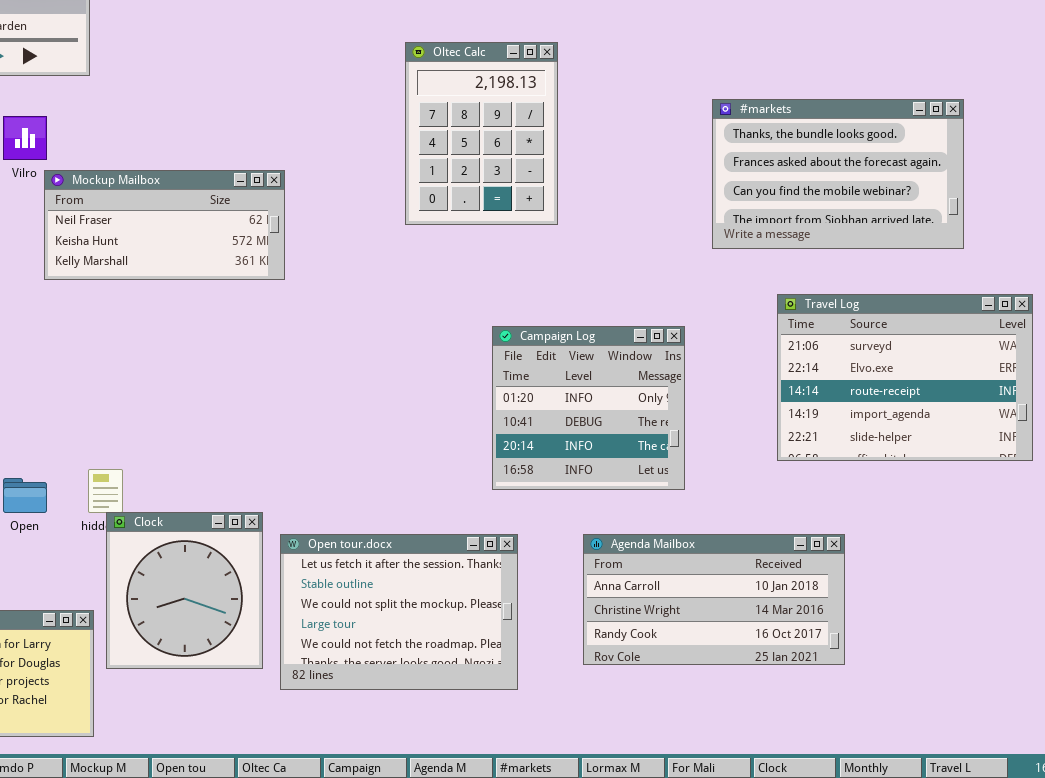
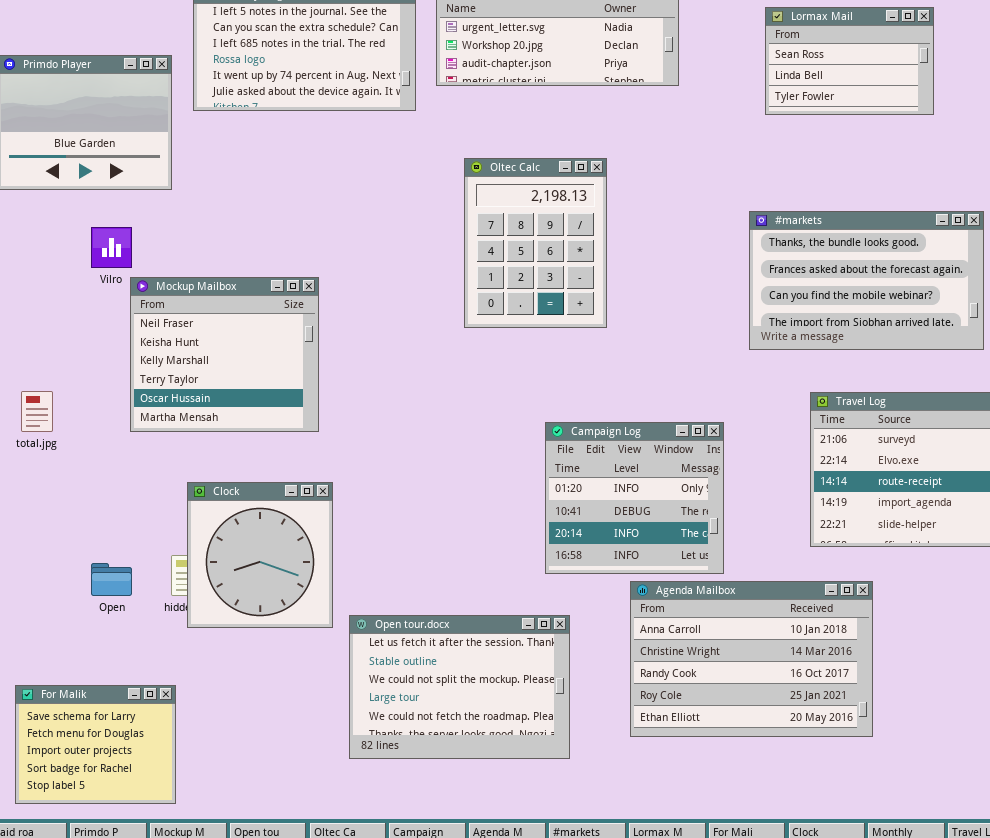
Mockup Mailbox: [44,170,285,280] -> [130,277,319,432], resized
Clock: [106,512,263,669] -> [187,482,333,628], moved
Agenda Mailbox: [583,534,845,665] -> [630,581,873,737], resized

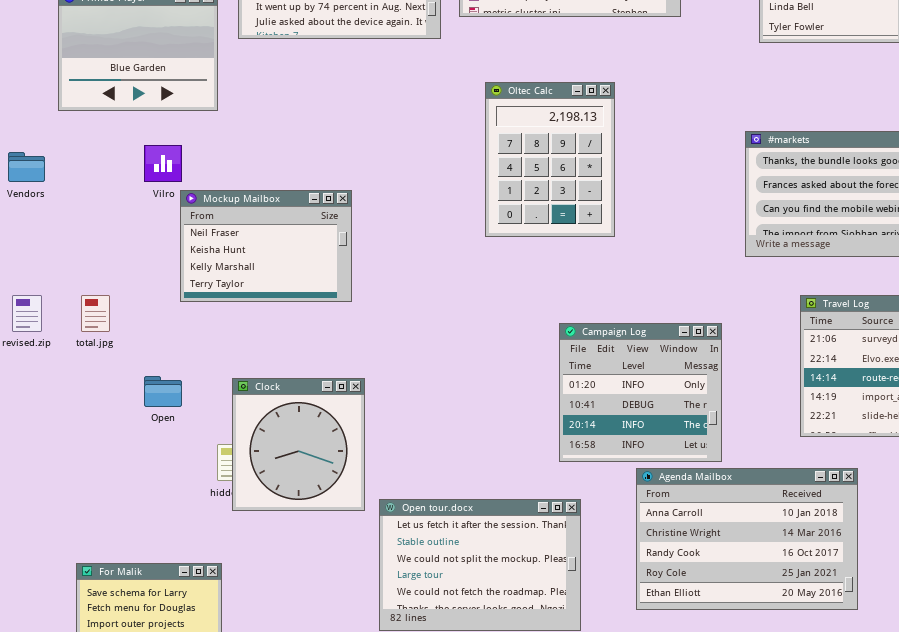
Mockup Mailbox: [130,277,319,432] -> [180,190,352,302], resized
Open: [91,563,132,596] -> [144,376,182,407], moved

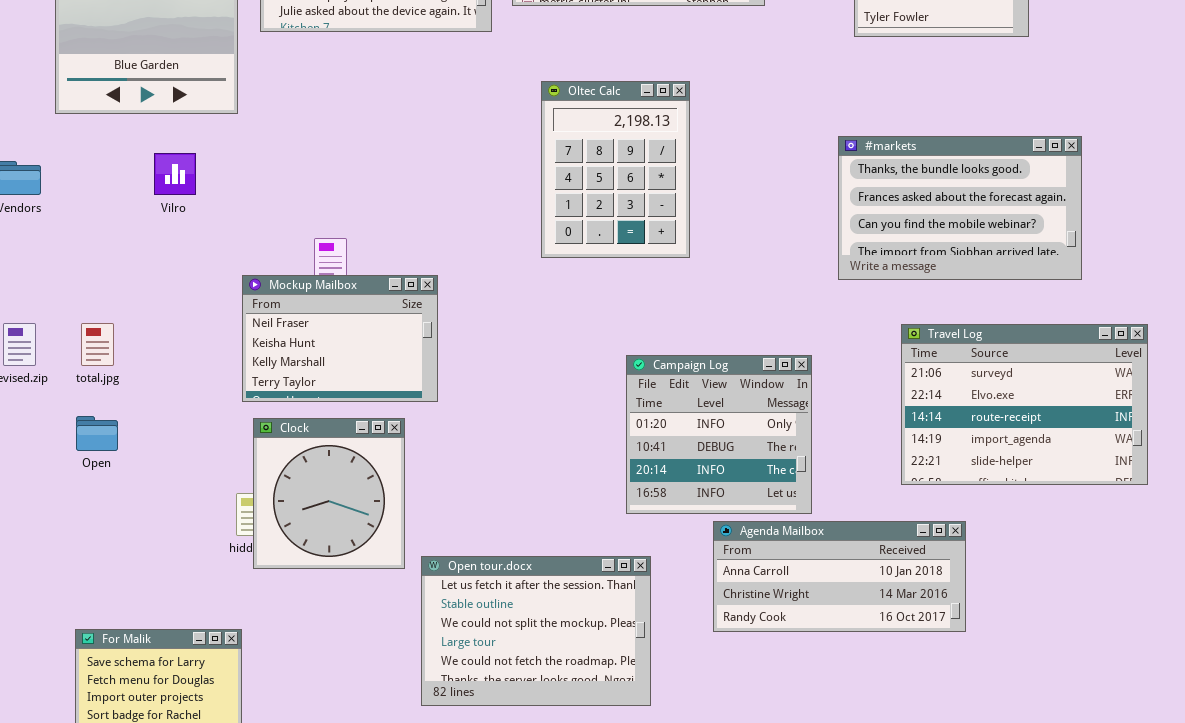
Mockup Mailbox: [180,190,352,302] -> [242,275,438,402], moved
Open: [144,376,182,407] -> [76,416,118,451], moved
Agenda Mailbox: [636,468,858,610] -> [713,521,966,632], resized

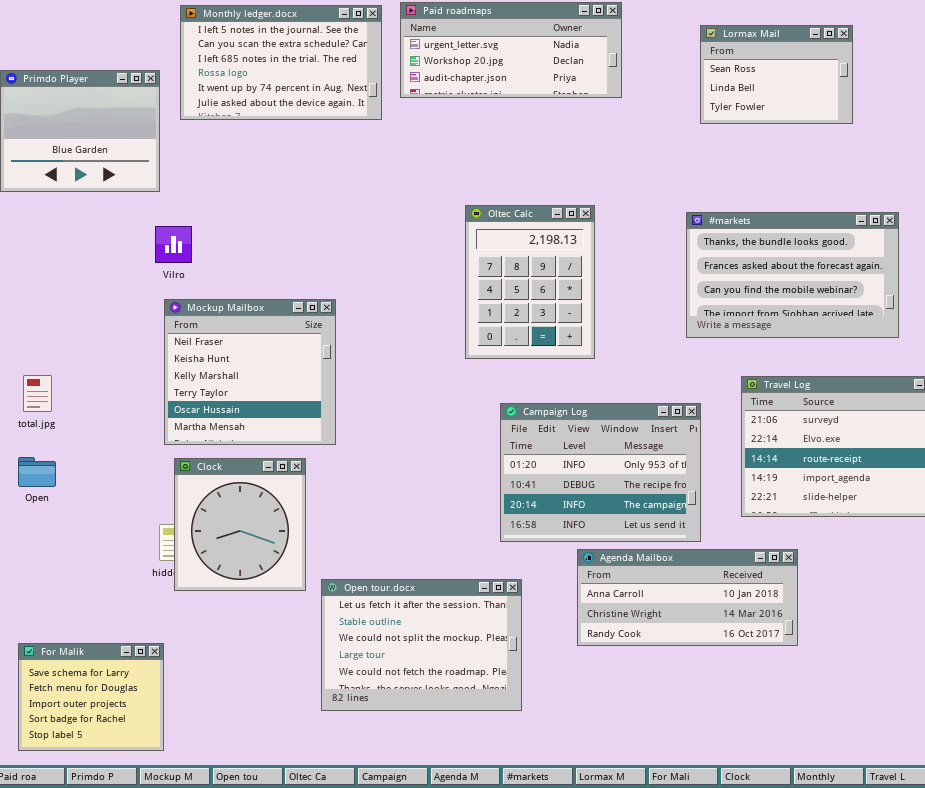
Oltec Calc: [541,81,690,258] -> [465,205,595,359], moved
Vilro: [154,153,196,195] -> [155,226,192,263], moved
Mockup Mailbox: [242,275,438,402] -> [164,299,336,445], resized
Campaign Log: [626,355,812,514] -> [500,403,701,542], resized

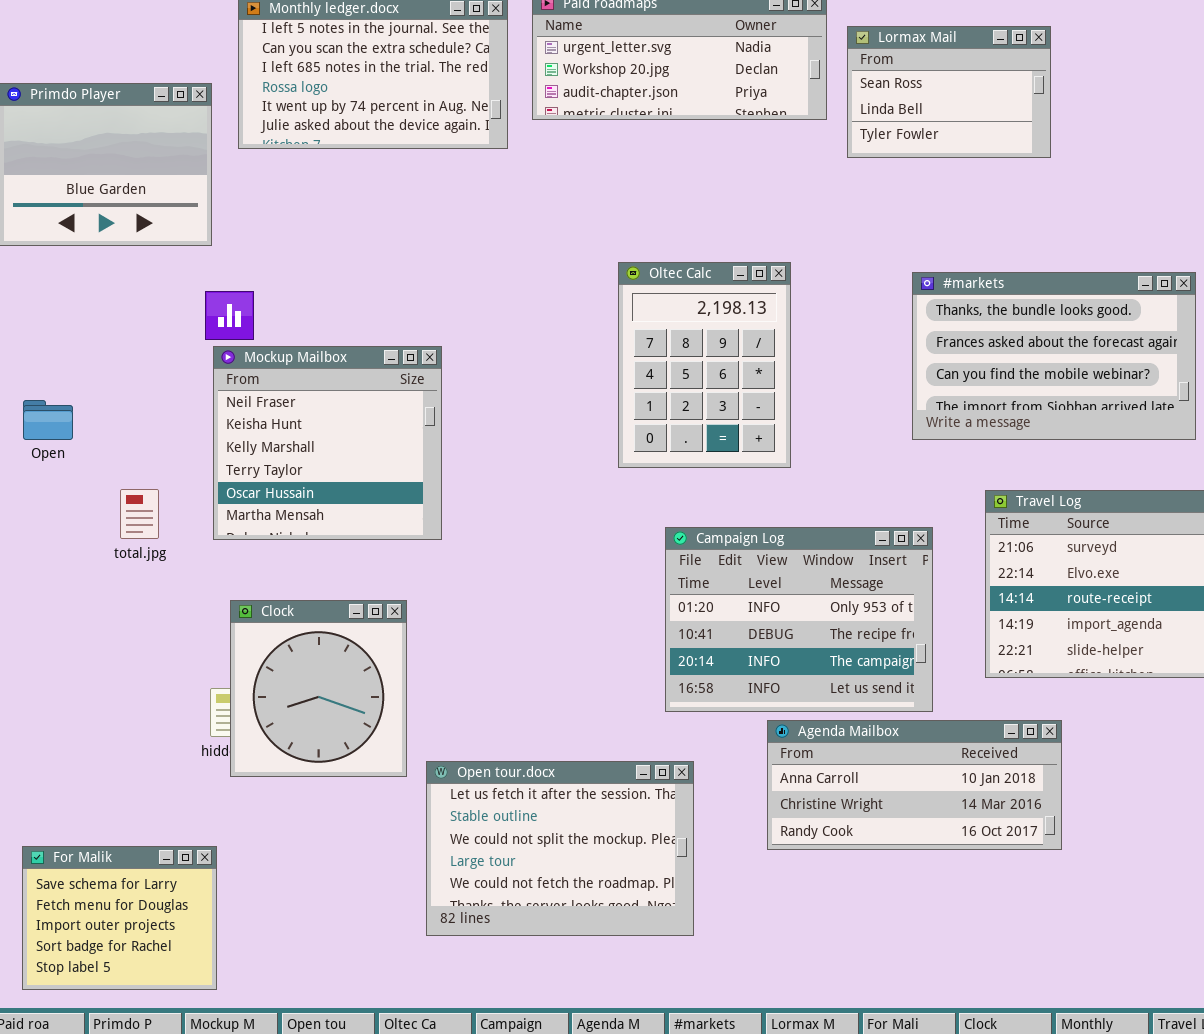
Lormax Mail: [700,25,853,124] -> [847,26,1051,158], moved
Mockup Mailbox: [164,299,336,445] -> [213,346,442,540], moved
total.jpg: [23,375,52,412] -> [120,489,159,539], moved
Open: [18,457,56,487] -> [23,400,73,440], moved

